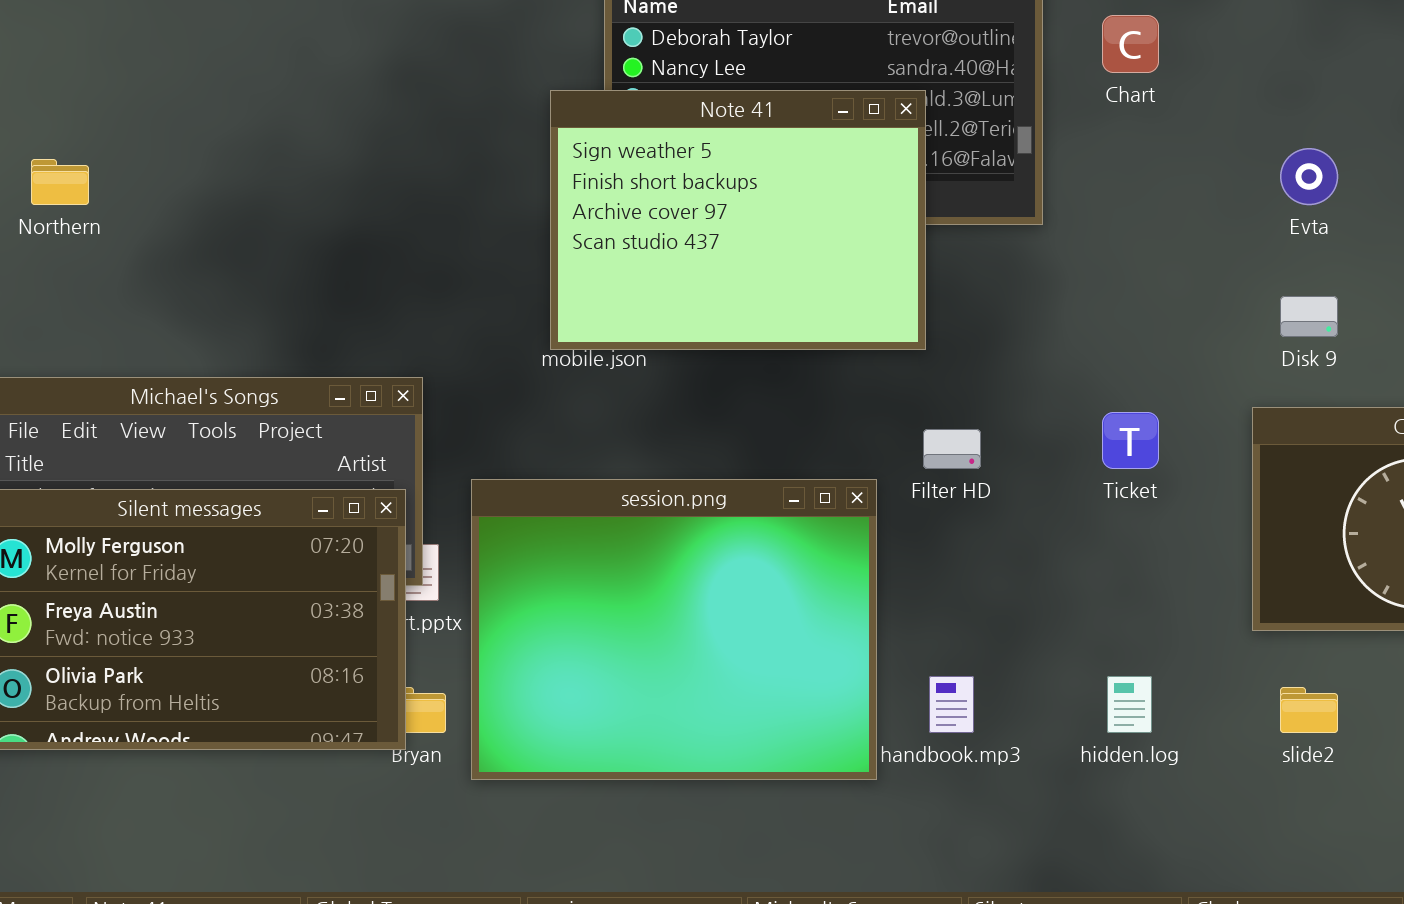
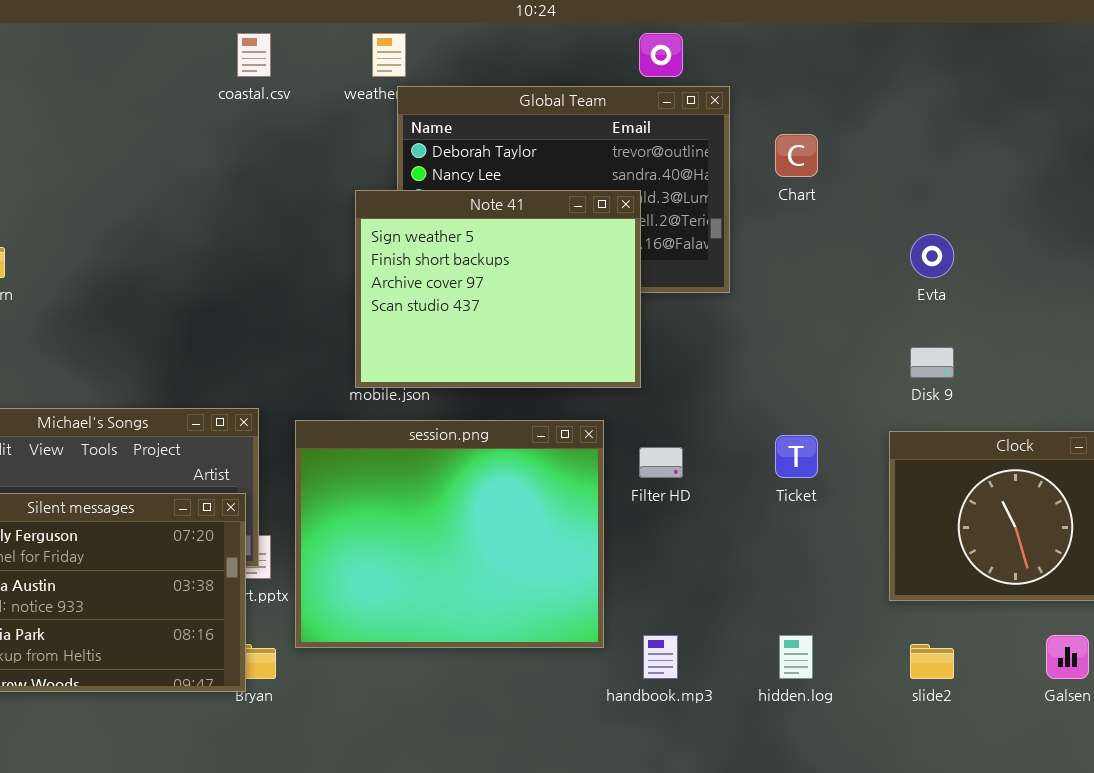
session.png: [471,479,877,780] -> [295,420,604,648], moved

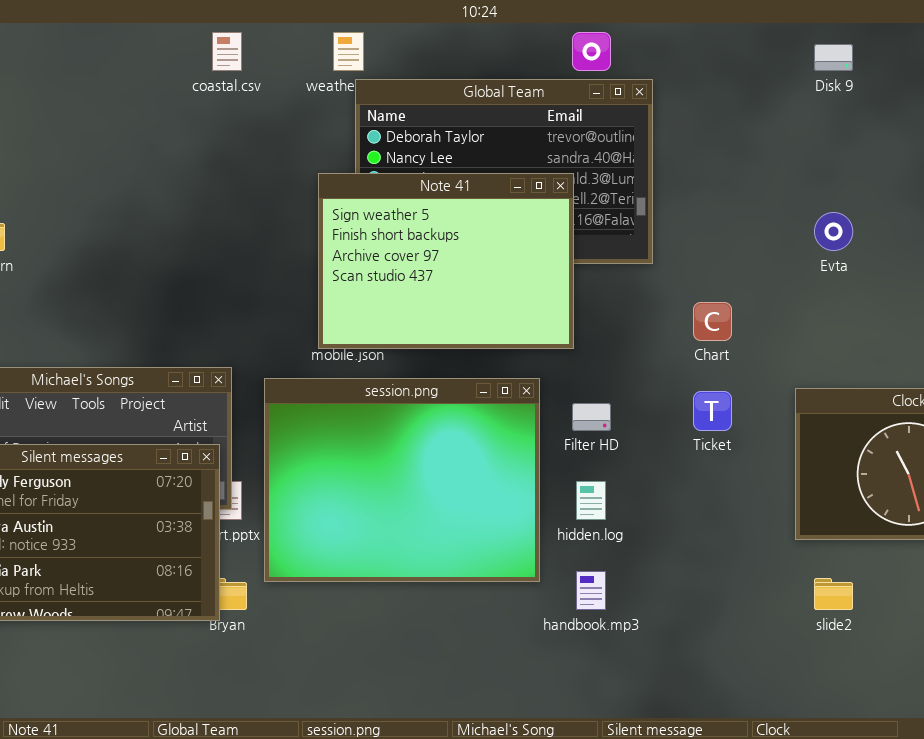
Chart: [775,134,818,177] -> [693,302,732,341], moved
Disk 9: [910,347,954,378] -> [814,44,853,71], moved
hidden.log: [779,635,813,679] -> [576,481,606,520], moved

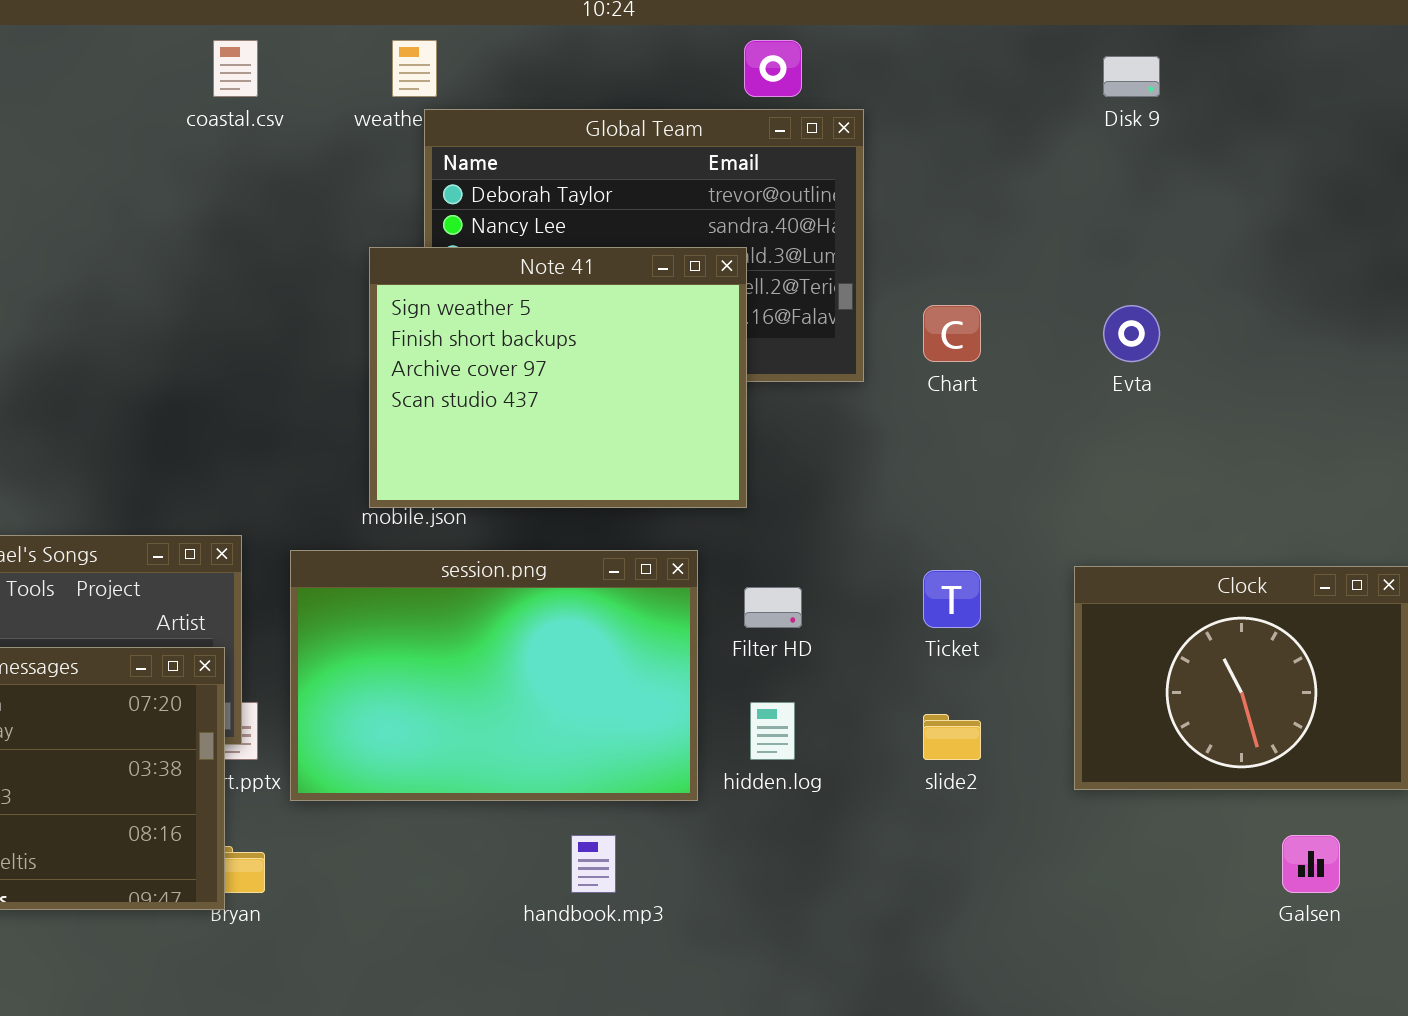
Chart: [693,302,732,341] -> [923,305,981,362], moved
session.png: [264,378,540,582] -> [290,550,698,801], resized
handbook.mp3: [576,571,606,610] -> [571,835,616,893], moved
slide2: [814,578,853,610] -> [923,714,981,760], moved

